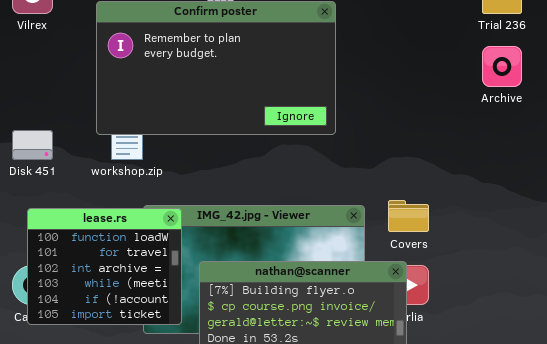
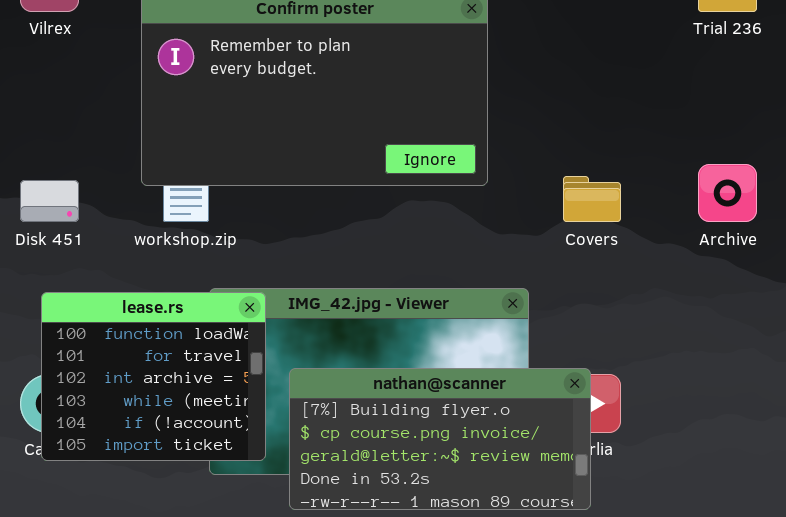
Archive: [482,46,522,87] -> [698,164,757,222], moved
Covers: [388,200,429,232] -> [563,176,621,222], moved

